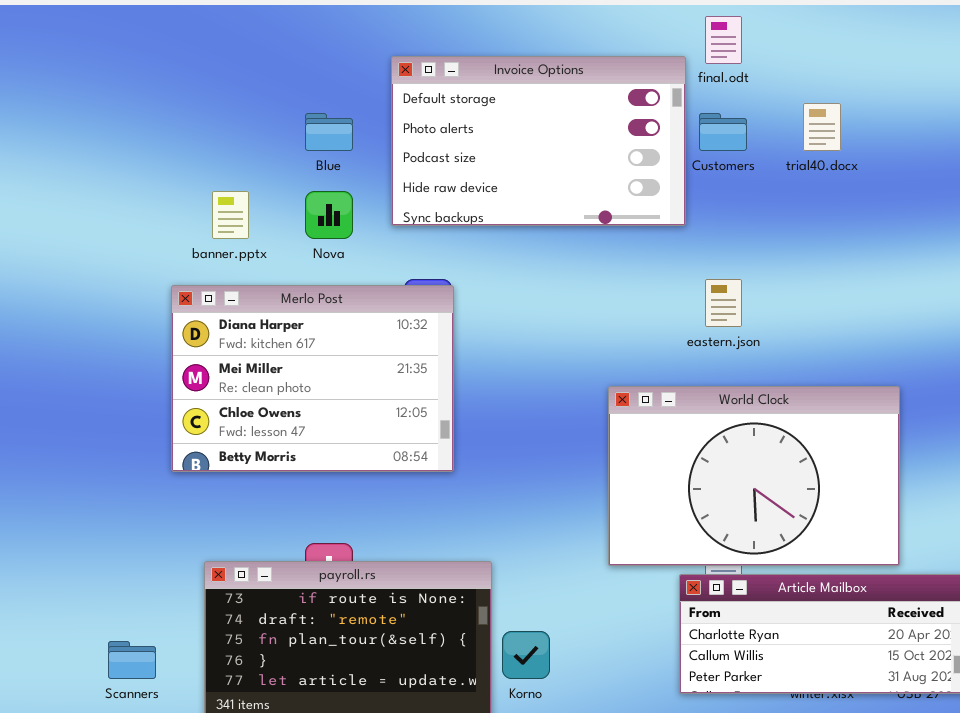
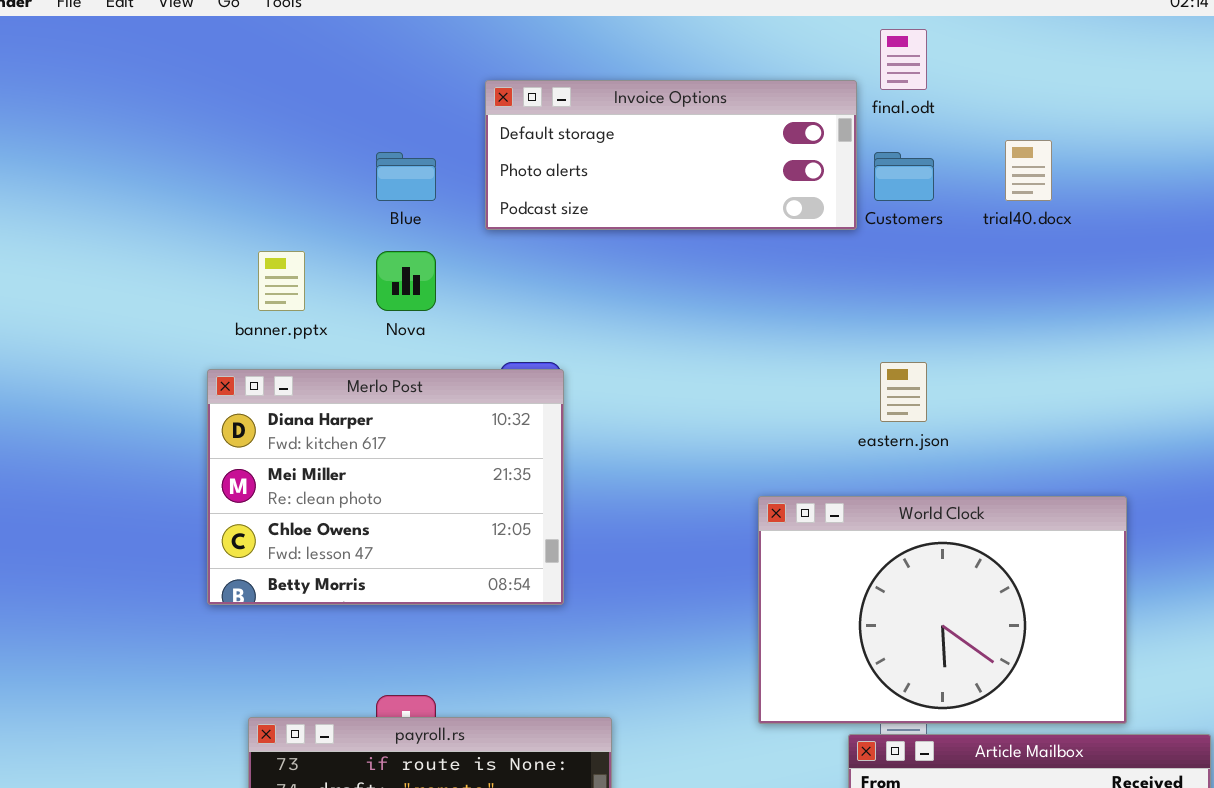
Invoice Options: [391,56,686,226] -> [485,80,857,230], resized

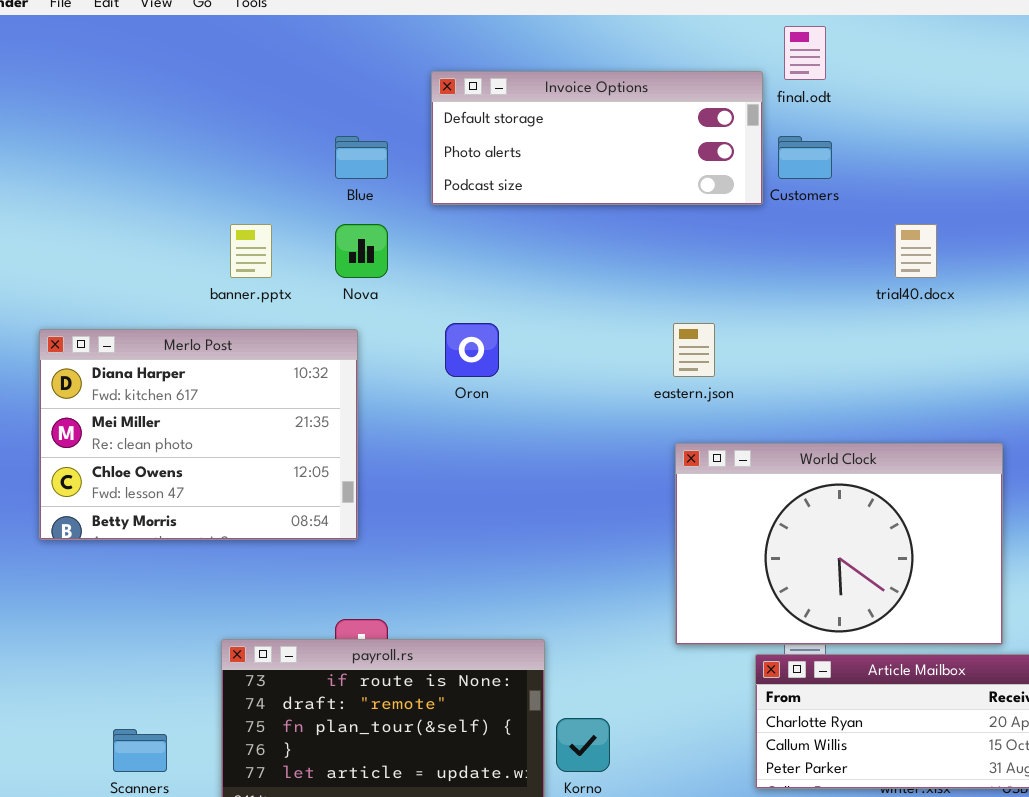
trial40.docx: [1005,140,1052,201] -> [895,224,937,278], moved
eastern.json: [880,362,927,422] -> [673,323,715,377], moved
Merlo Post: [207,369,564,605] -> [39,329,358,540], moved

